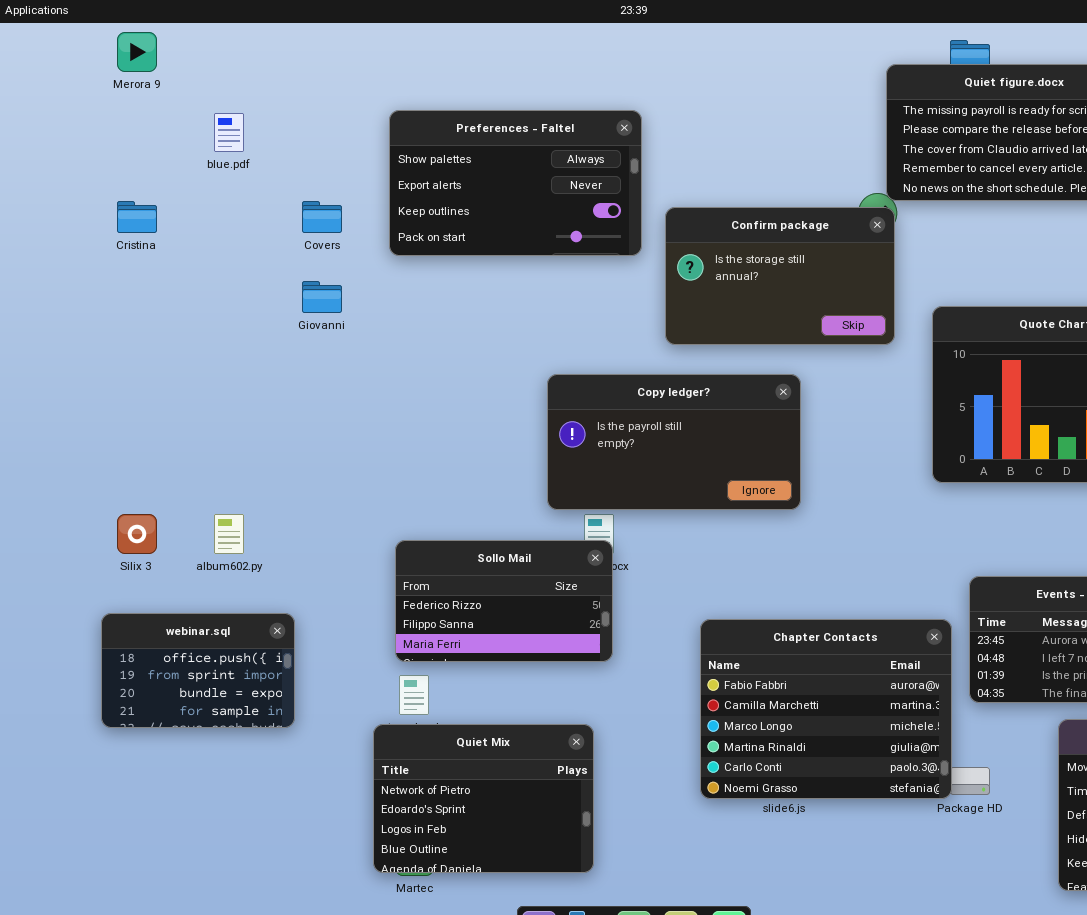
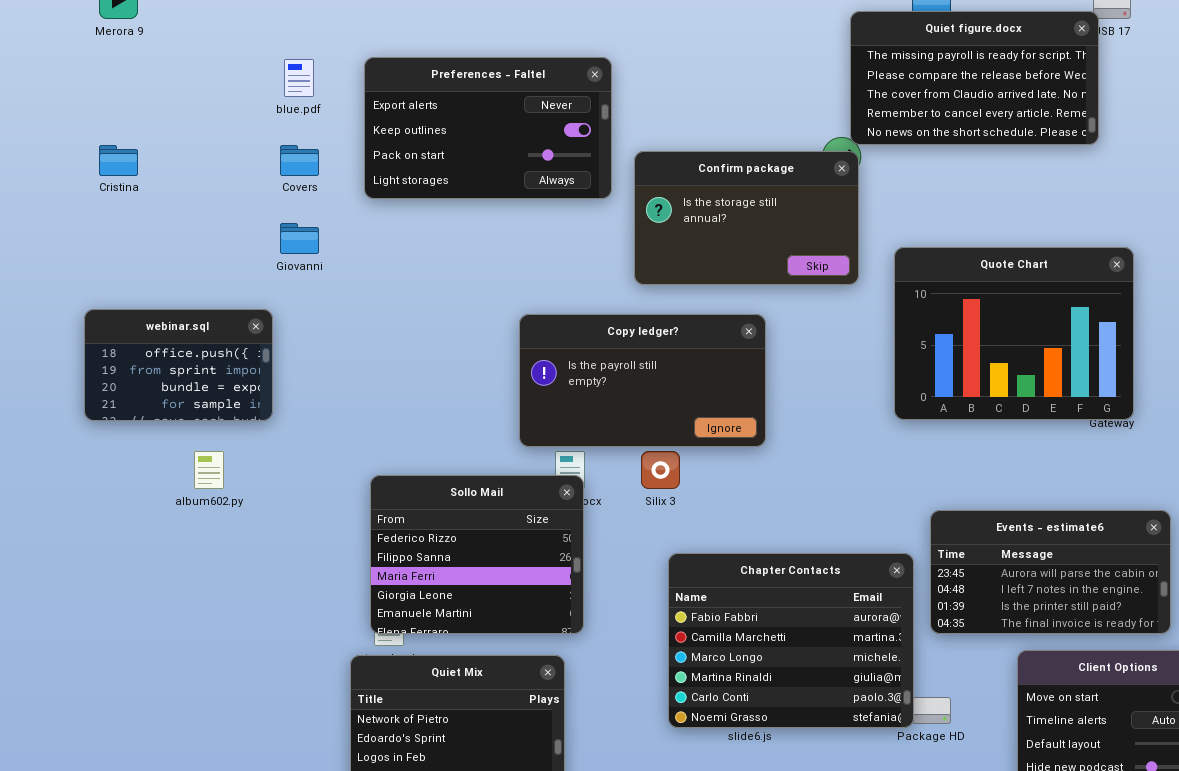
Preferences - Faltel: [389,110,642,256] -> [364,57,612,199], scrolled down 1 row
blue.pdf: [214,113,244,152] -> [284,59,314,97], moved
Silix 3: [117,514,157,554] -> [641,451,680,489], moved
Sollo Mail: [395,540,613,662] -> [370,475,584,634], resized
webinar.sql: [101,613,295,728] -> [84,309,273,421], moved

